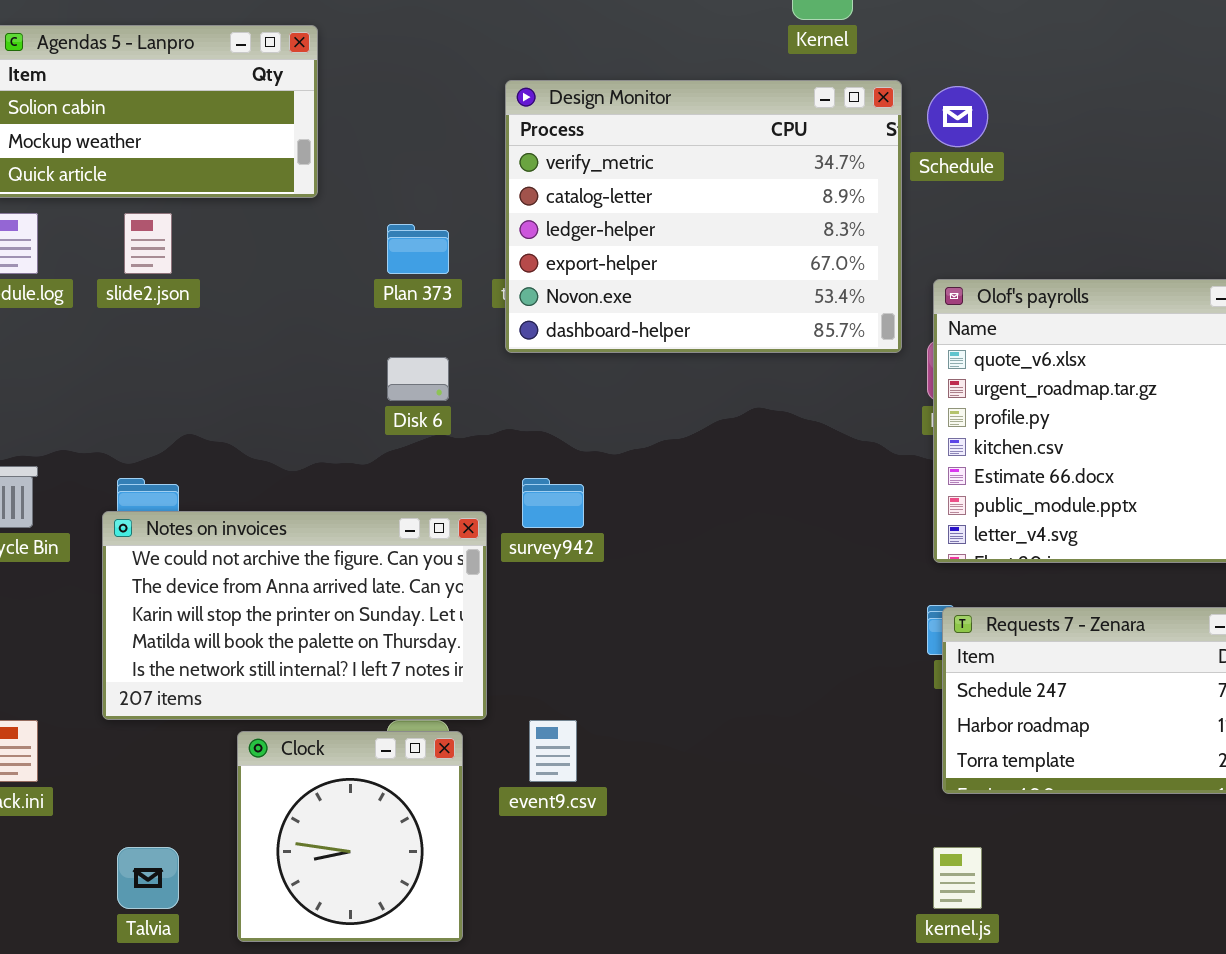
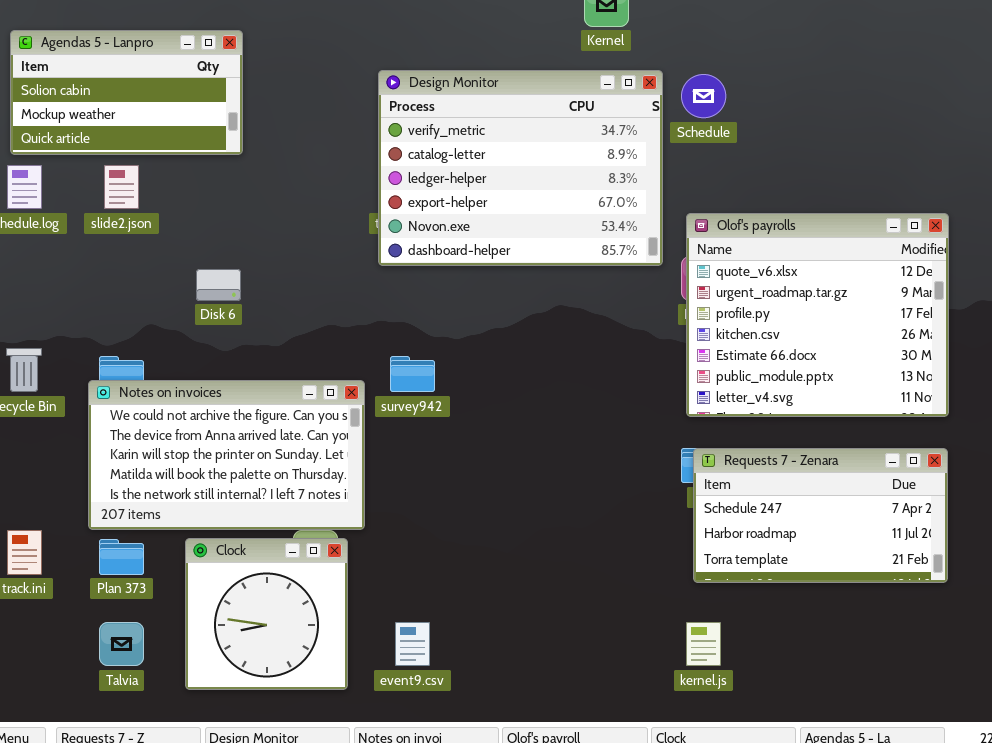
Plan 373: [387,224,449,274] -> [99,539,144,575], moved
Disk 6: [387,357,449,401] -> [196,269,241,301], moved
event9.csv: [529,720,577,782] -> [395,622,430,666], moved

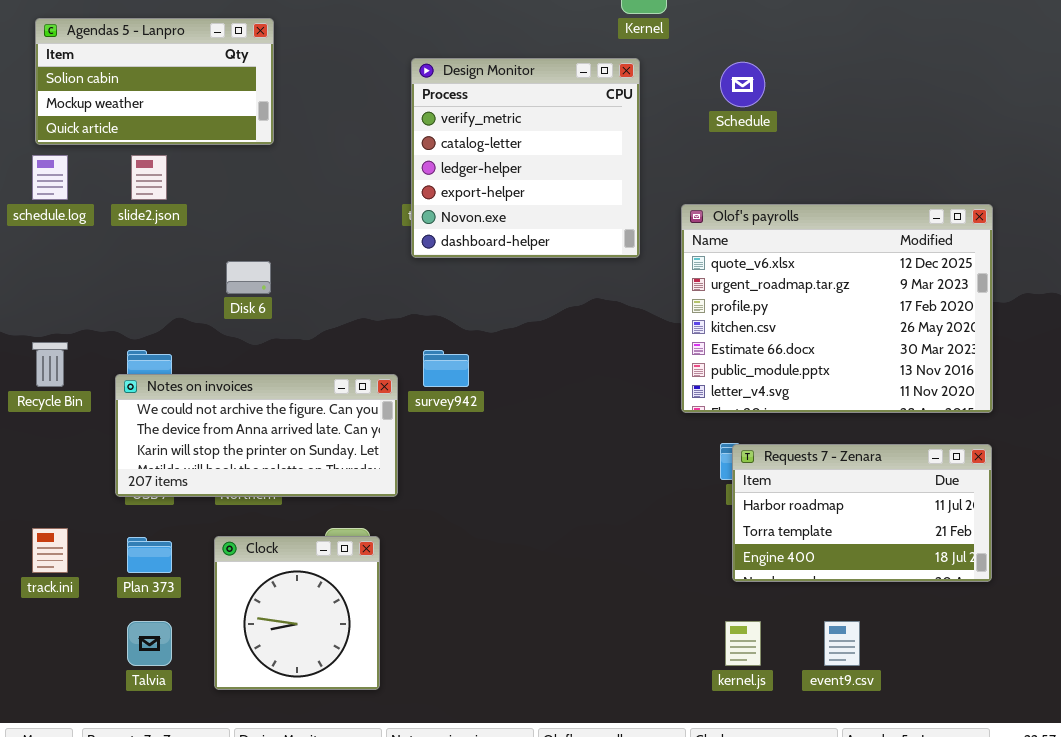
Design Monitor: [378,70,663,266] -> [411,58,640,258], resized
Olof's payrolls: [686,213,949,417] -> [681,204,993,413], resized
Notes on invoices: [88,380,365,530] -> [115,374,398,497], resized
Requests 7 - Zenara: [693,448,948,583] -> [732,444,992,582], scrolled down 1 row
event9.csv: [395,622,430,666] -> [824,621,860,666], moved

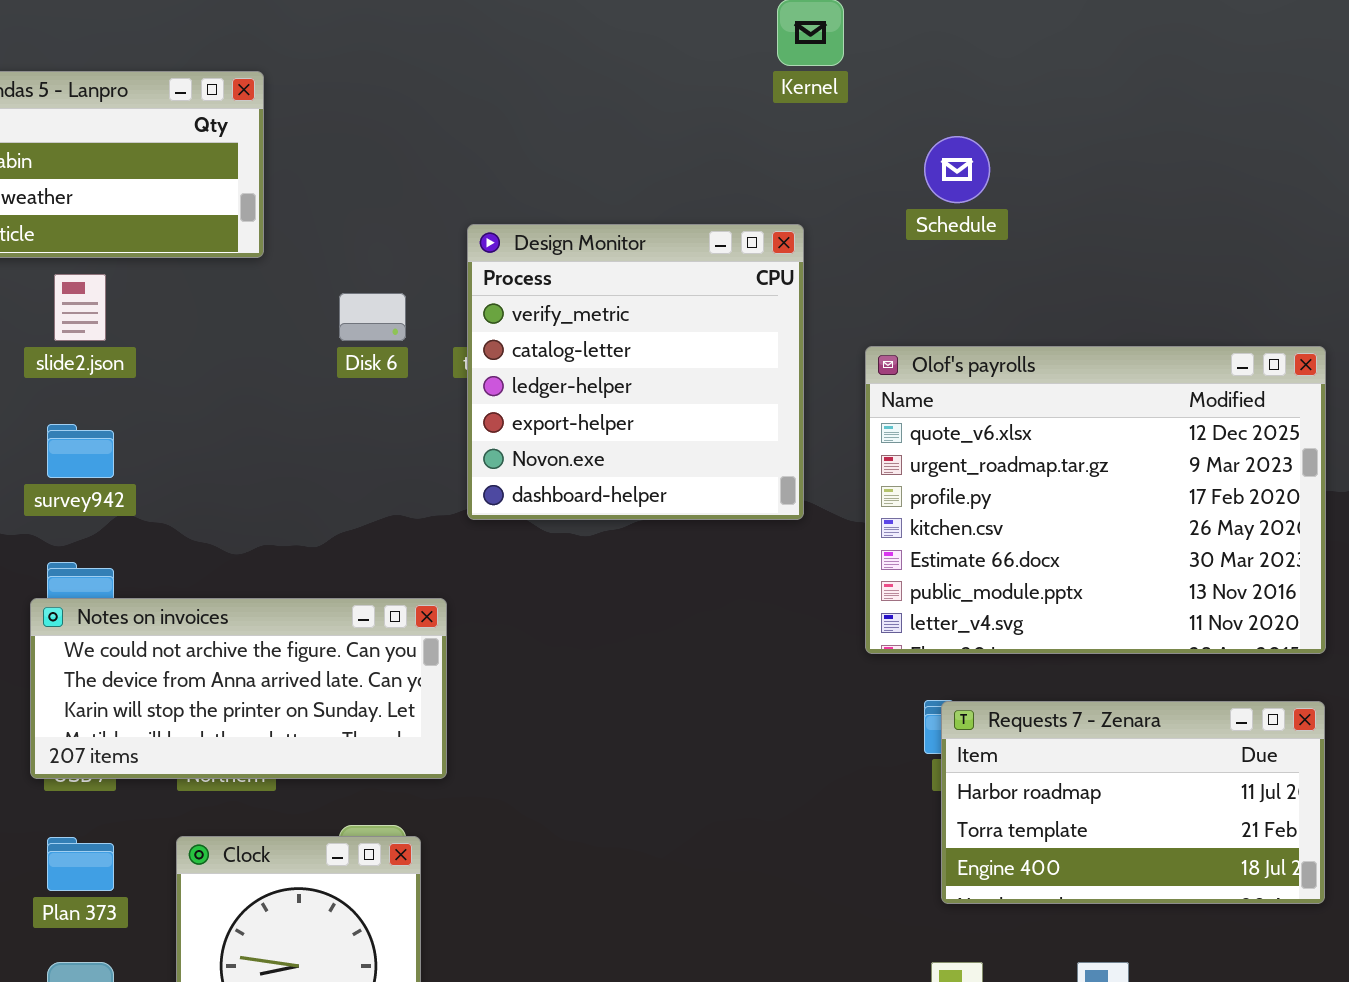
Design Monitor: [411,58,640,258] -> [467,224,804,520], moved
Disk 6: [226,261,271,294] -> [339,293,406,341], moved
survey942: [423,350,469,387] -> [47,424,114,478], moved

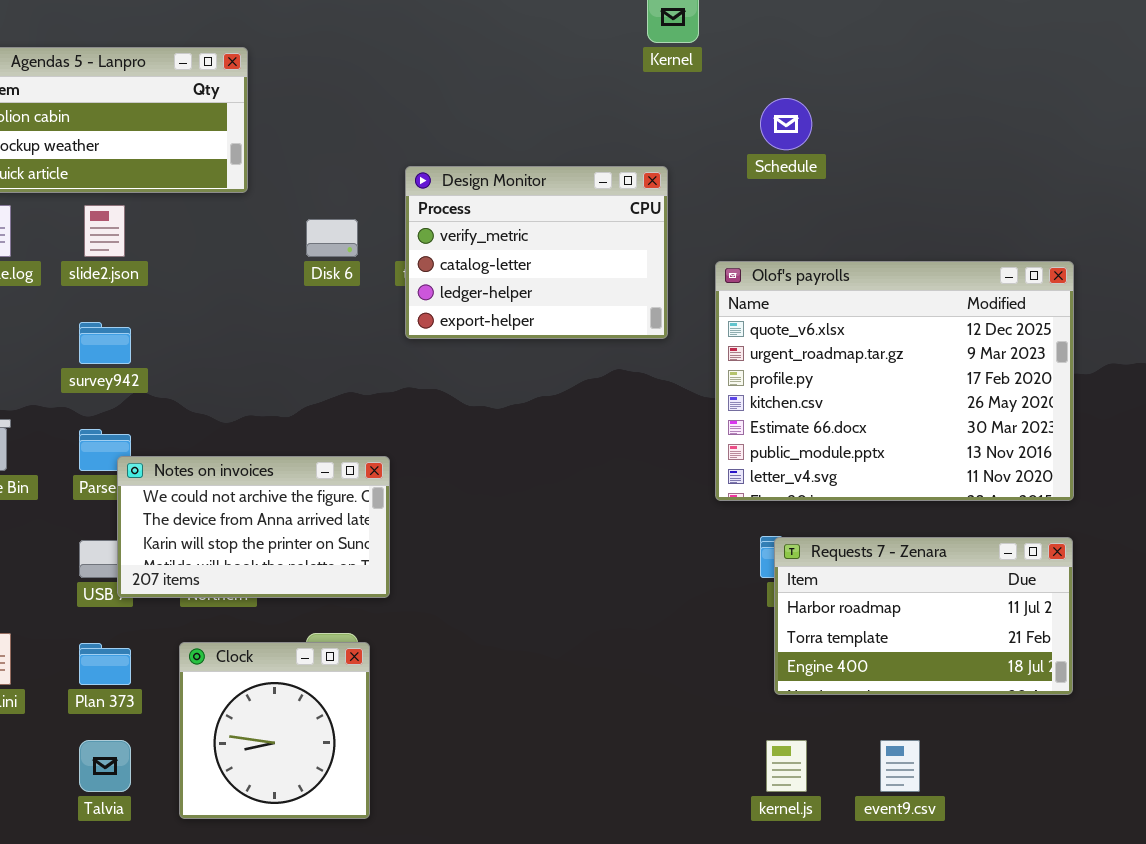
Design Monitor: [467,224,804,520] -> [405,166,668,339], resized
Notes on invoices: [30,598,447,779] -> [117,456,390,598], resized

